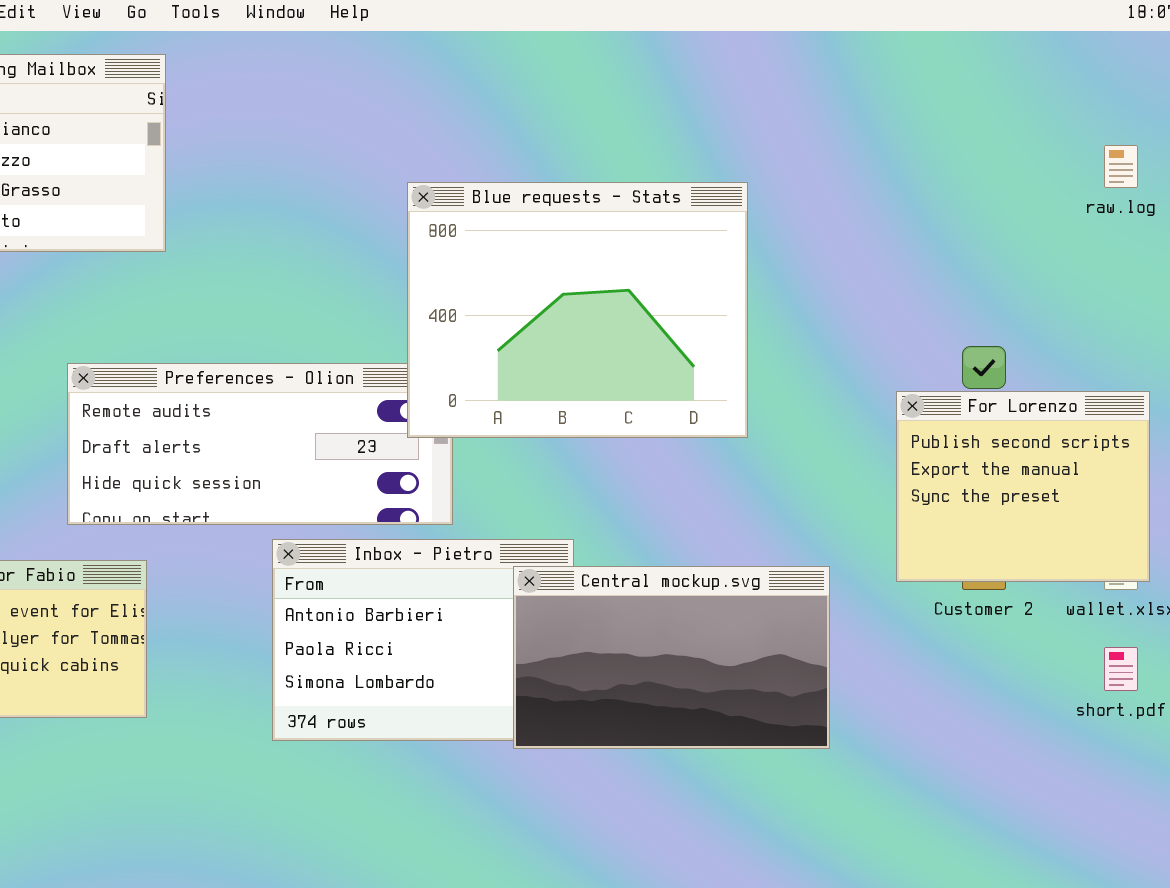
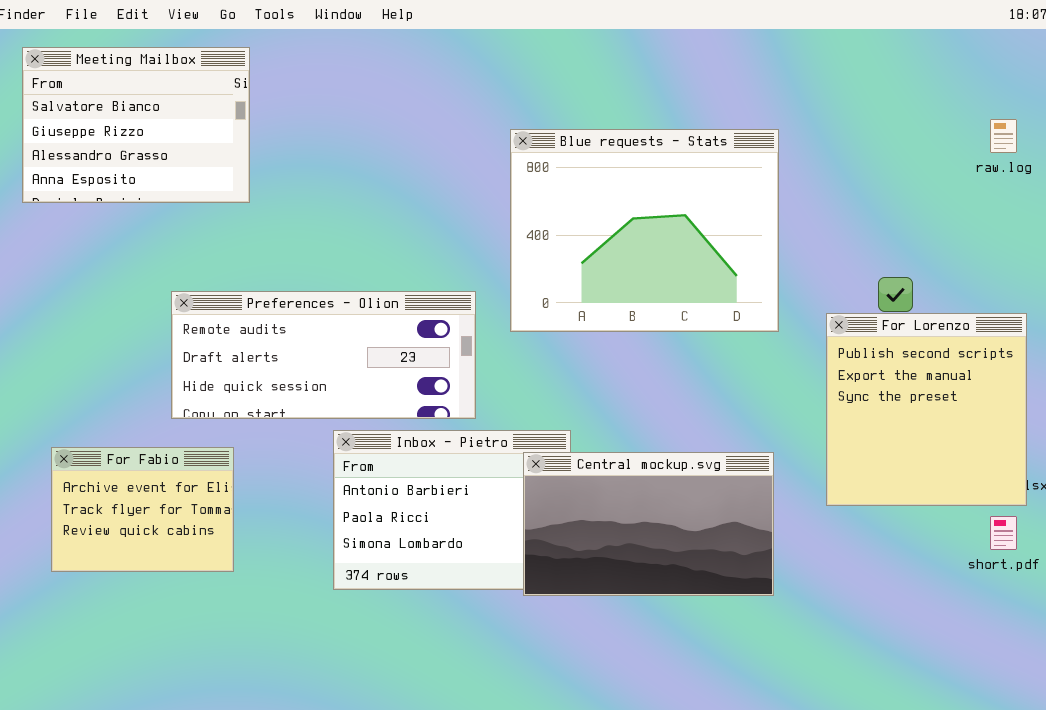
Blue requests - Stats: [407,182,748,438] -> [510,129,779,332], moved
For Lorenzo: [896,391,1150,582] -> [826,313,1027,506], resized

